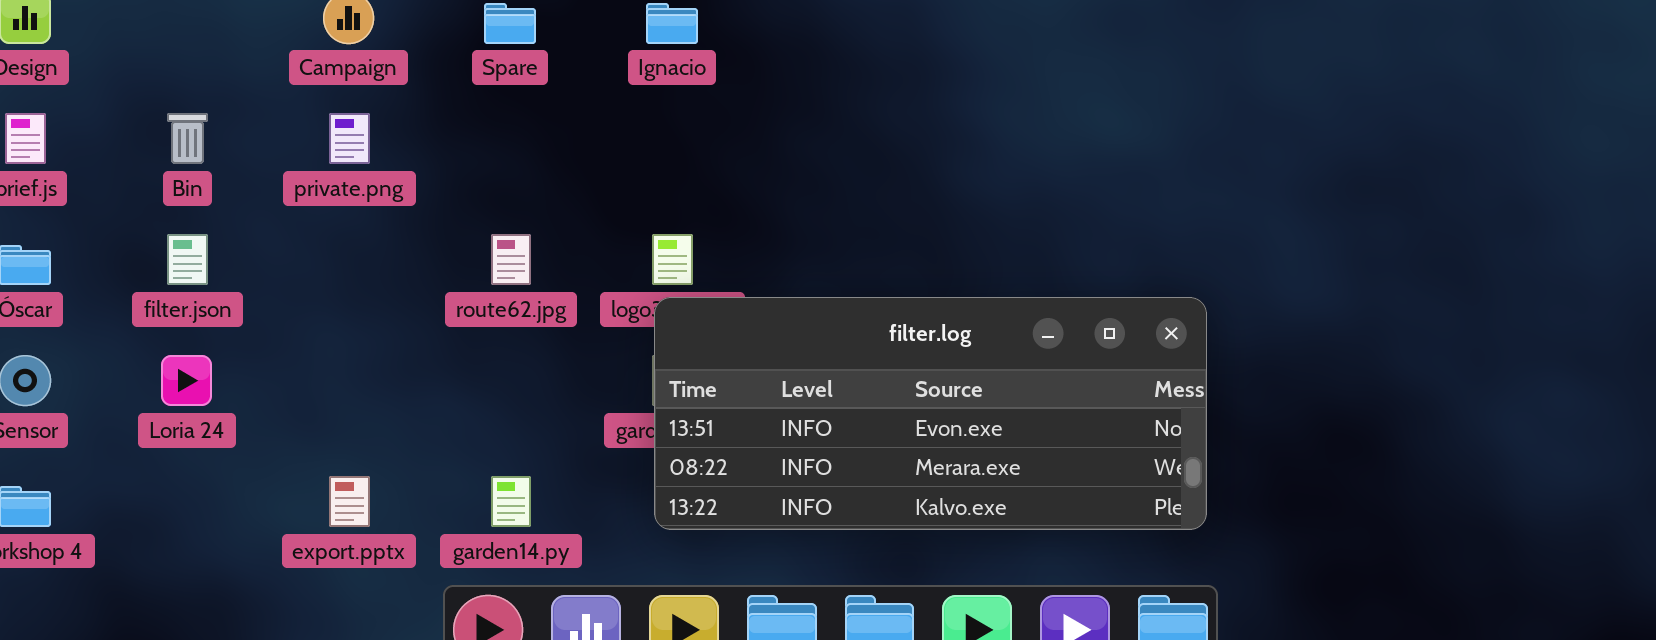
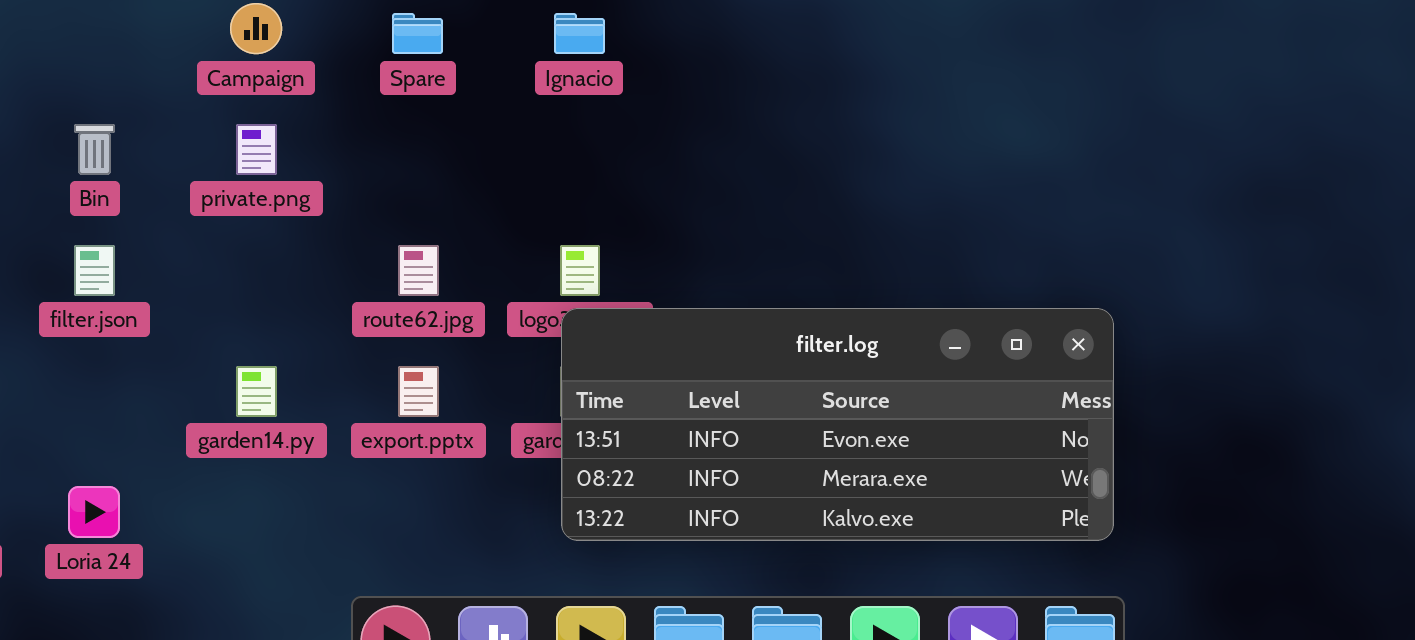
Loria 24: [161,355,212,406] -> [68,486,120,538], moved
export.pptx: [329,476,370,527] -> [398,366,439,417], moved
garden14.py: [491,476,531,527] -> [236,366,277,417], moved

